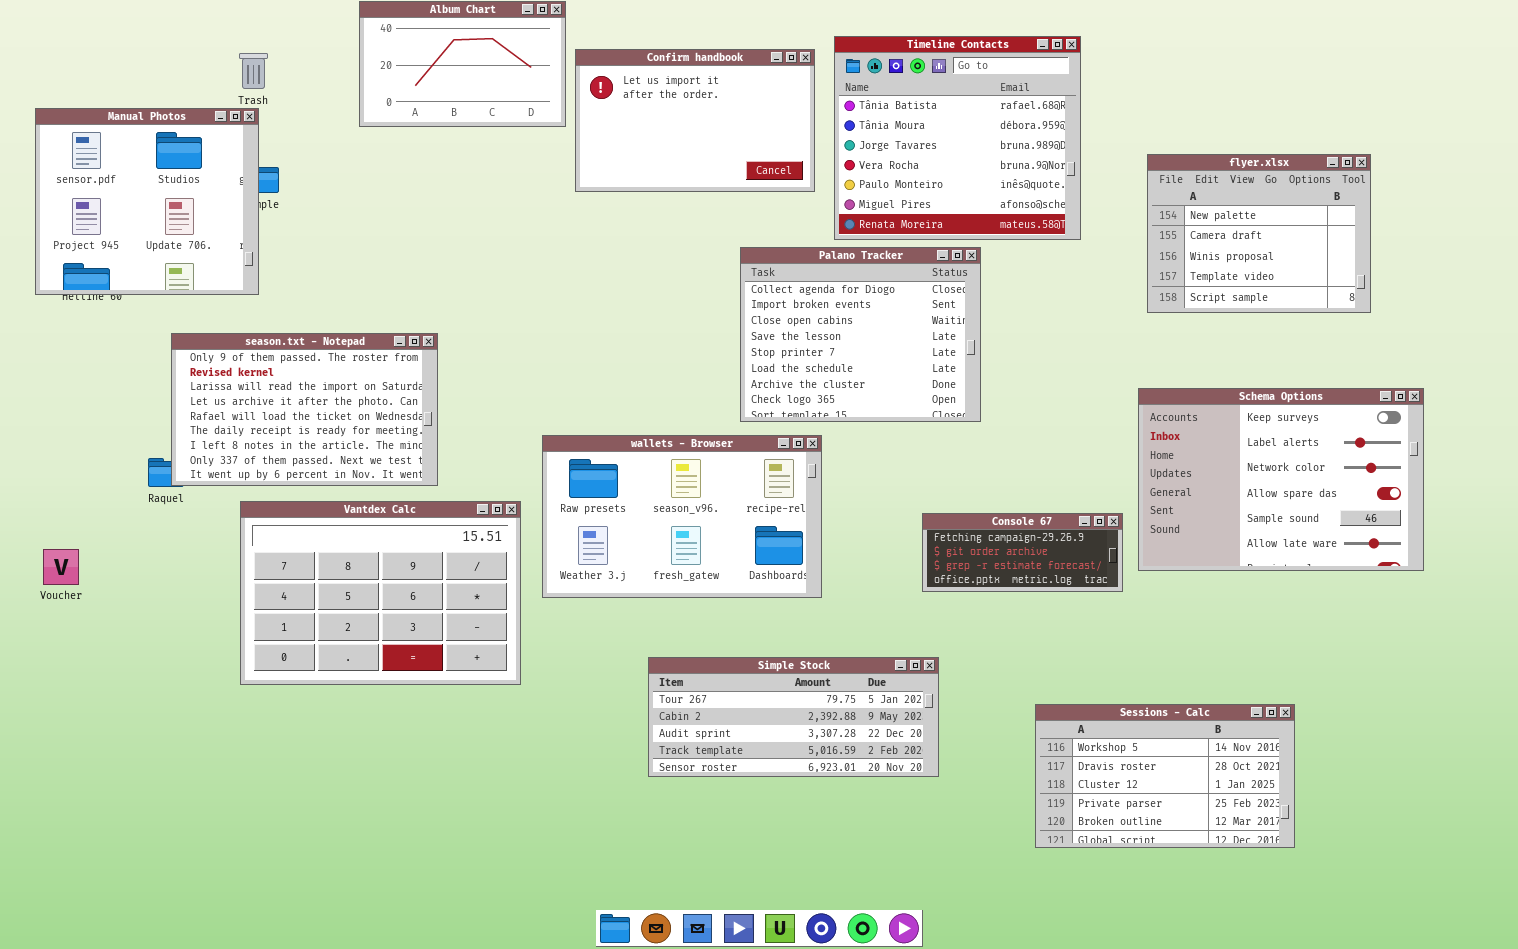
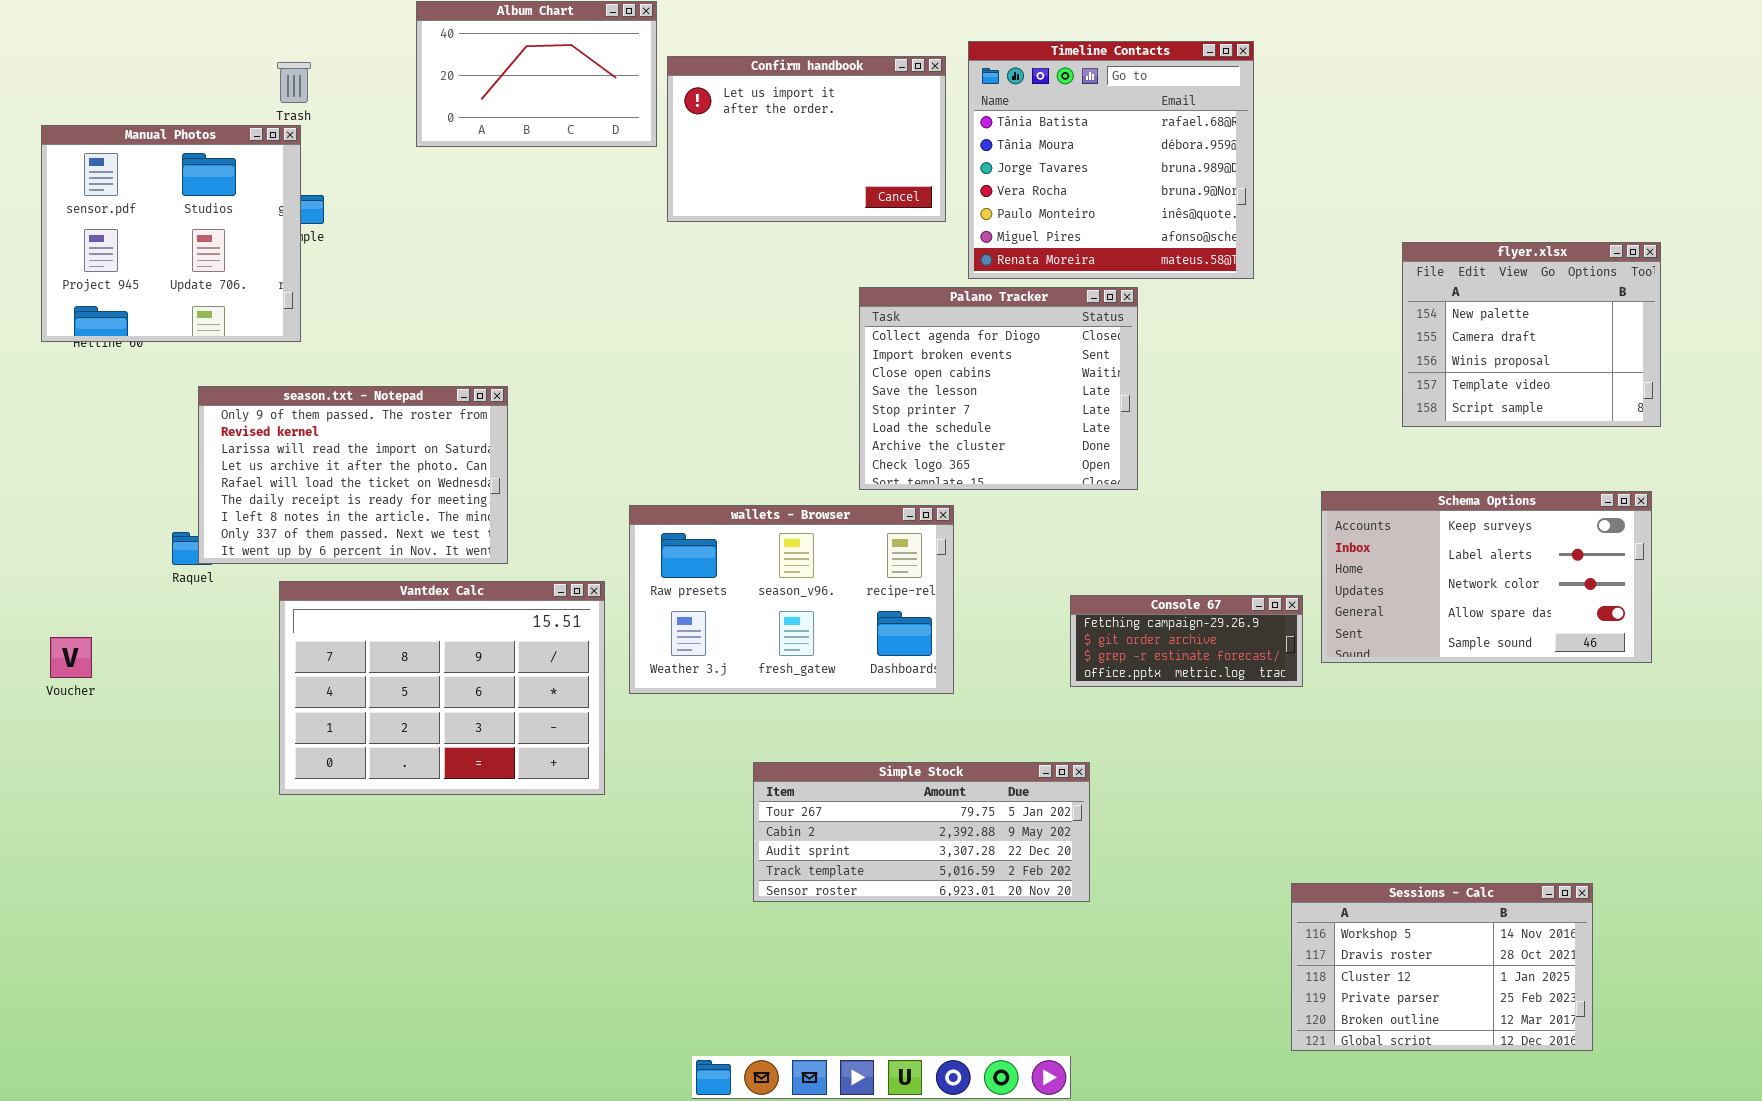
flyer.xlsx: [1147,154,1371,313] -> [1402,242,1661,427], moved
Schema Options: [1138,388,1424,571] -> [1321,491,1652,663], resized
Sessions - Calc: [1035,704,1295,848] -> [1291,883,1593,1051], moved

